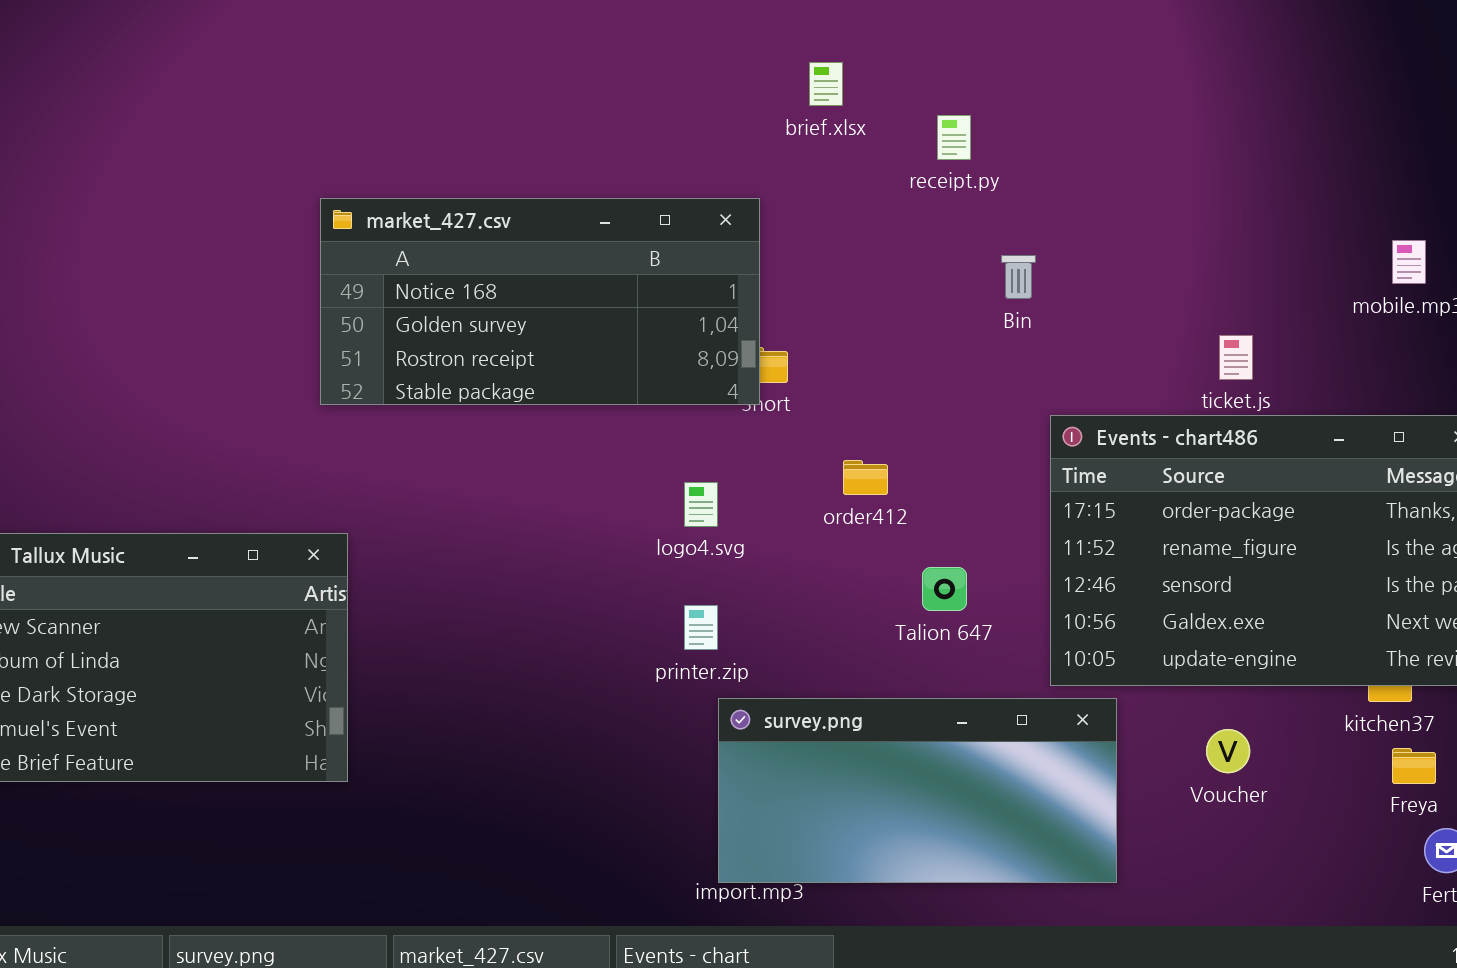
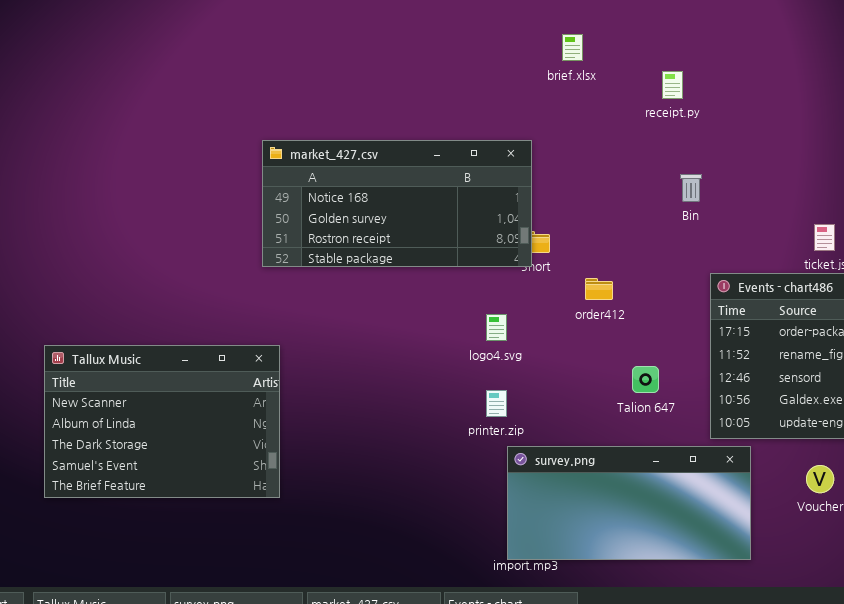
brief.xlsx: [809,62,843,106] -> [562,34,583,61], moved
receipt.py: [937,115,971,160] -> [662,71,683,99], moved
order412: [843,460,888,495] -> [585,278,613,300], moved

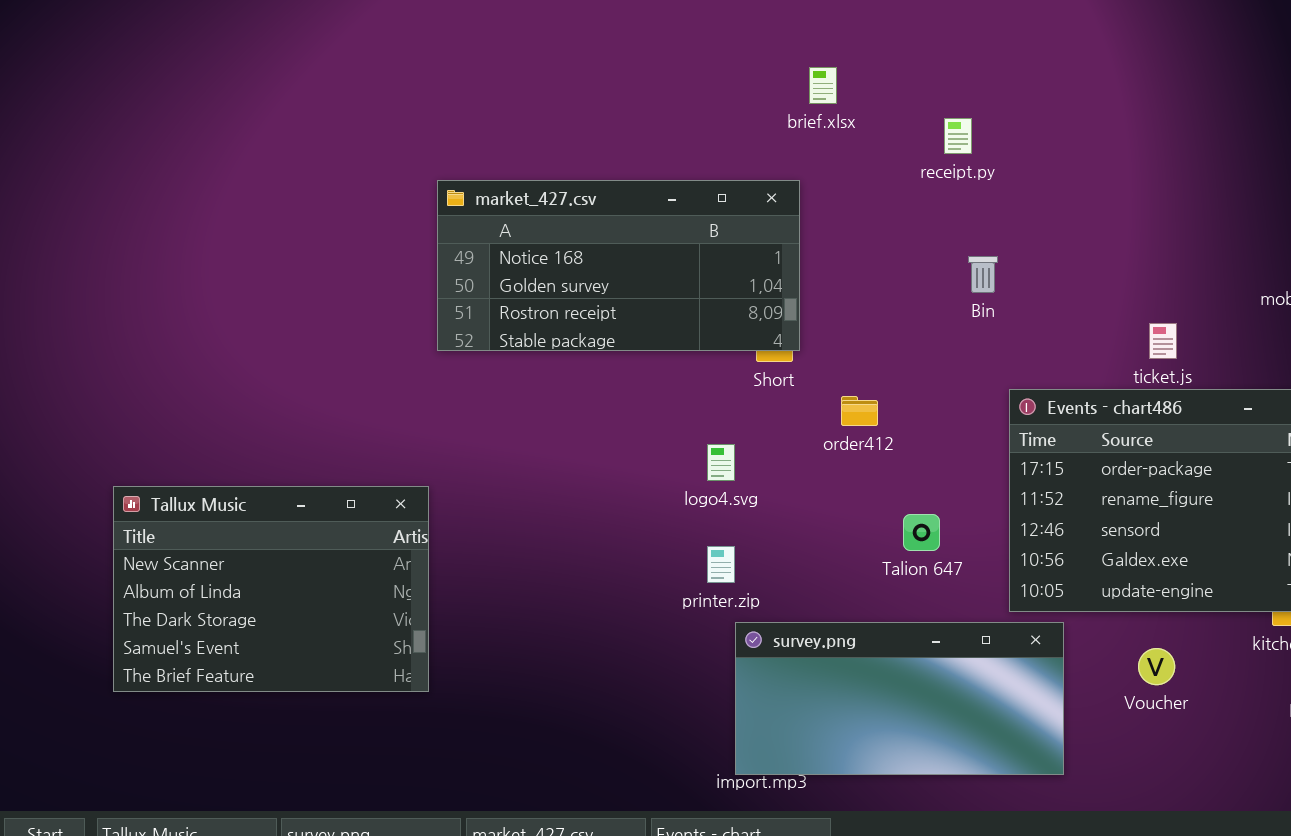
market_427.csv: [262,140,532,267] -> [437,180,800,351], moved

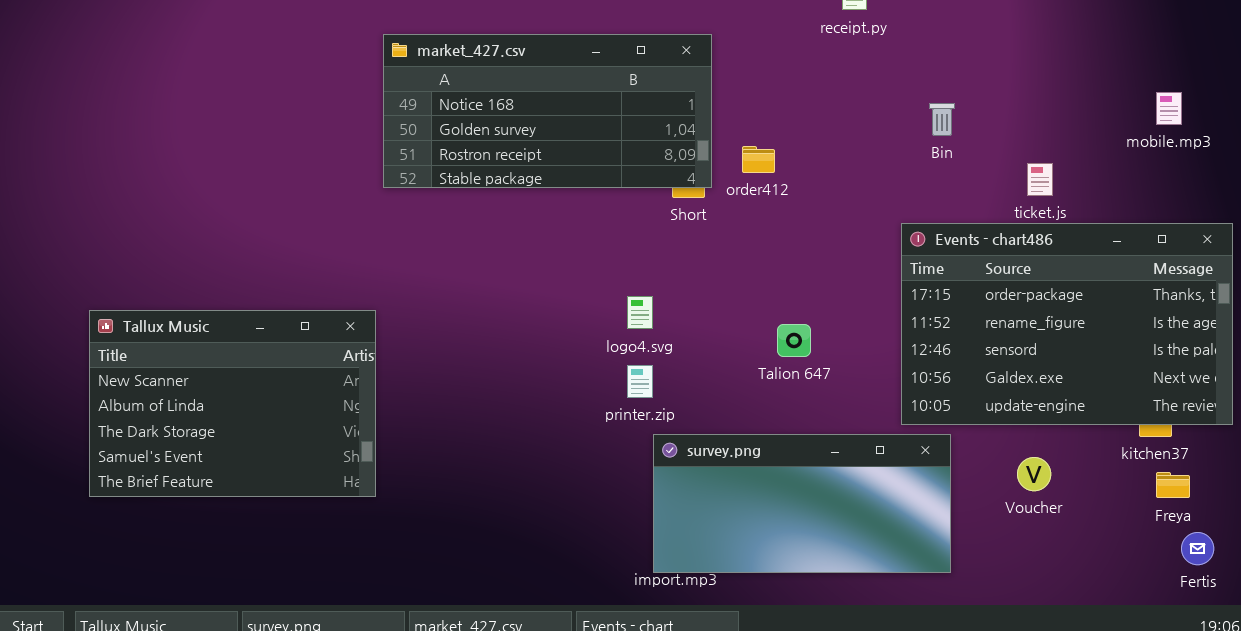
Bin: [968,256,998,293] -> [929,103,955,136], moved
order412: [841,396,878,426] -> [742,146,775,173], moved
logo4.svg: [707,444,735,481] -> [627,296,653,329], moved
Talion 647: [903,514,940,551] -> [777,324,811,357], moved

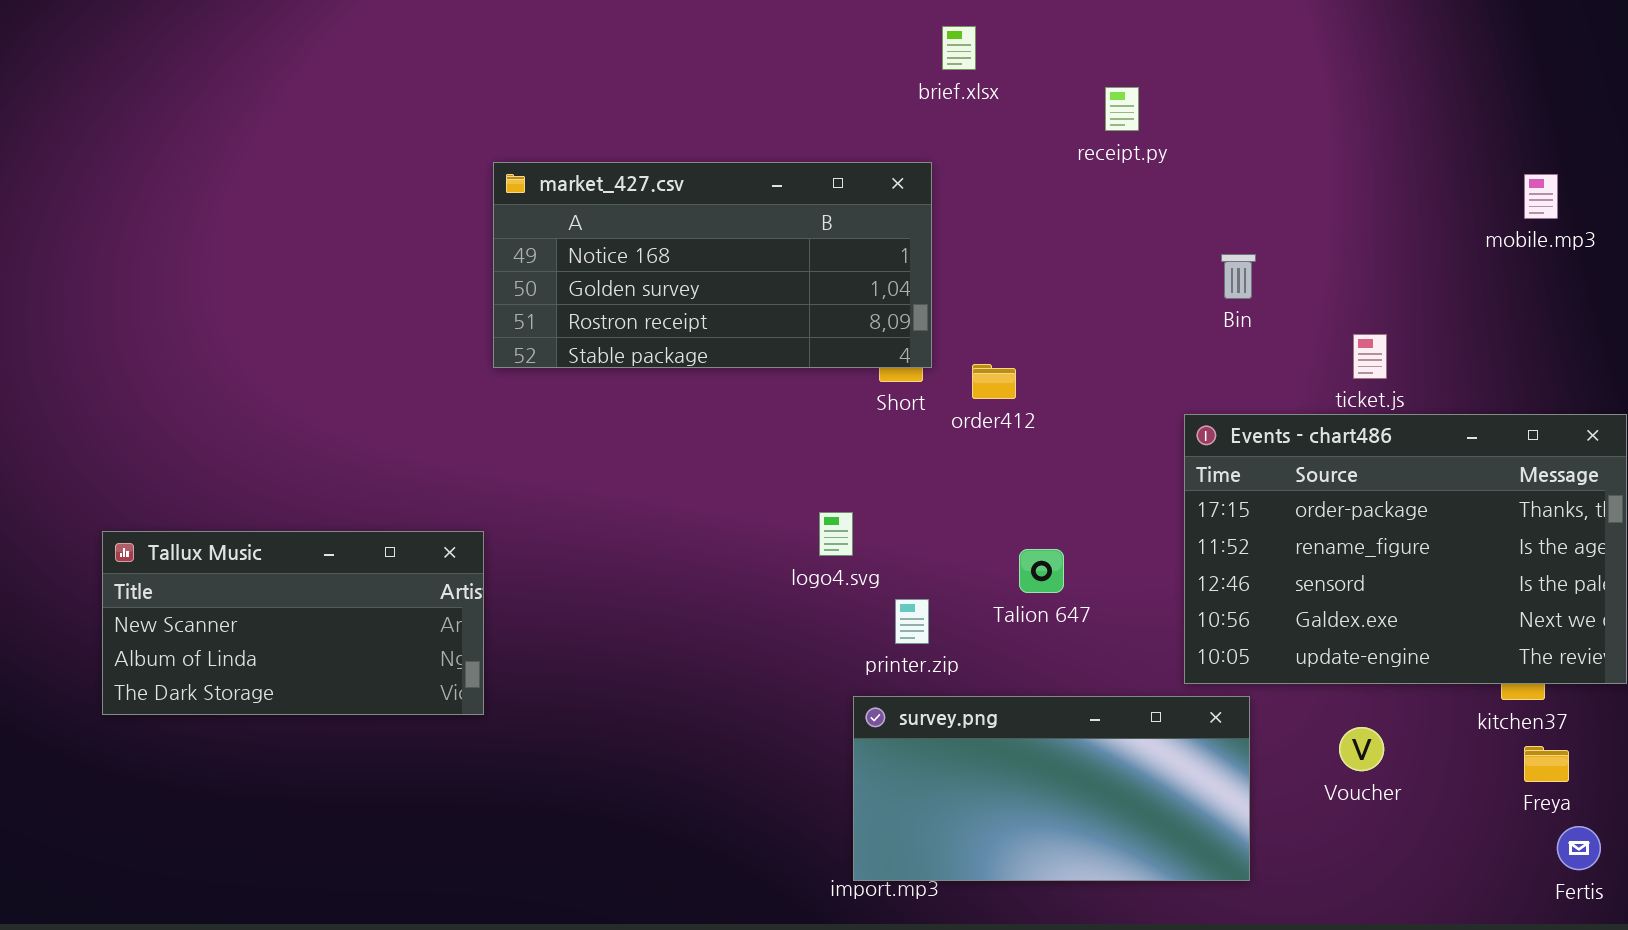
mobile.mp3: [1156,92,1182,125] -> [1524,174,1558,219], moved
order412: [742,146,775,173] -> [972,364,1016,399], moved
Tallux Music: [89,310,376,497] -> [102,531,484,715], resized
printer.zip: [627,365,653,398] -> [895,599,929,644], moved

